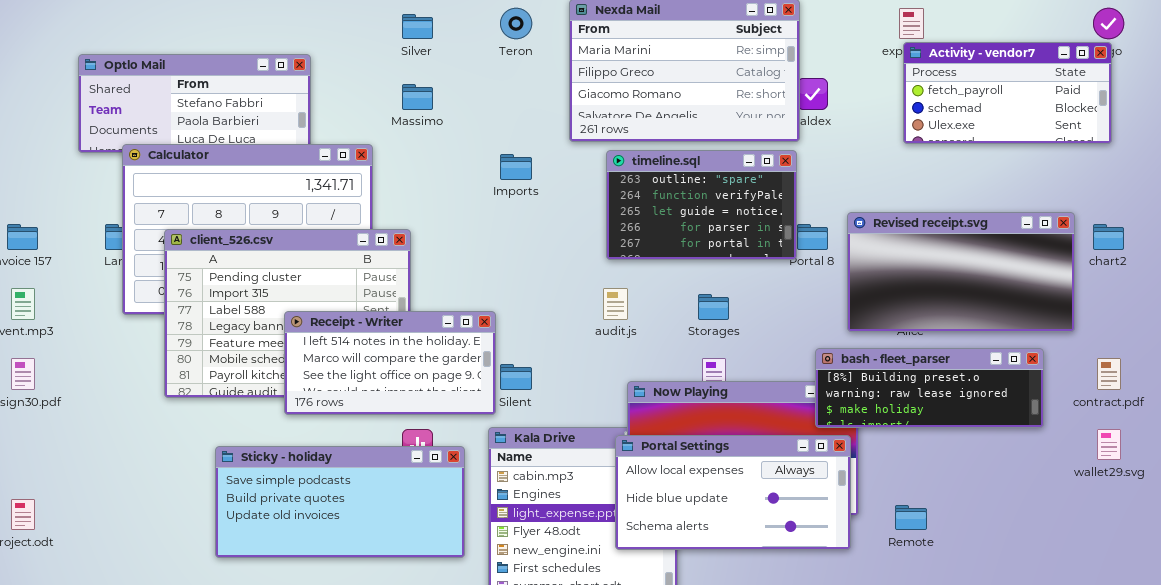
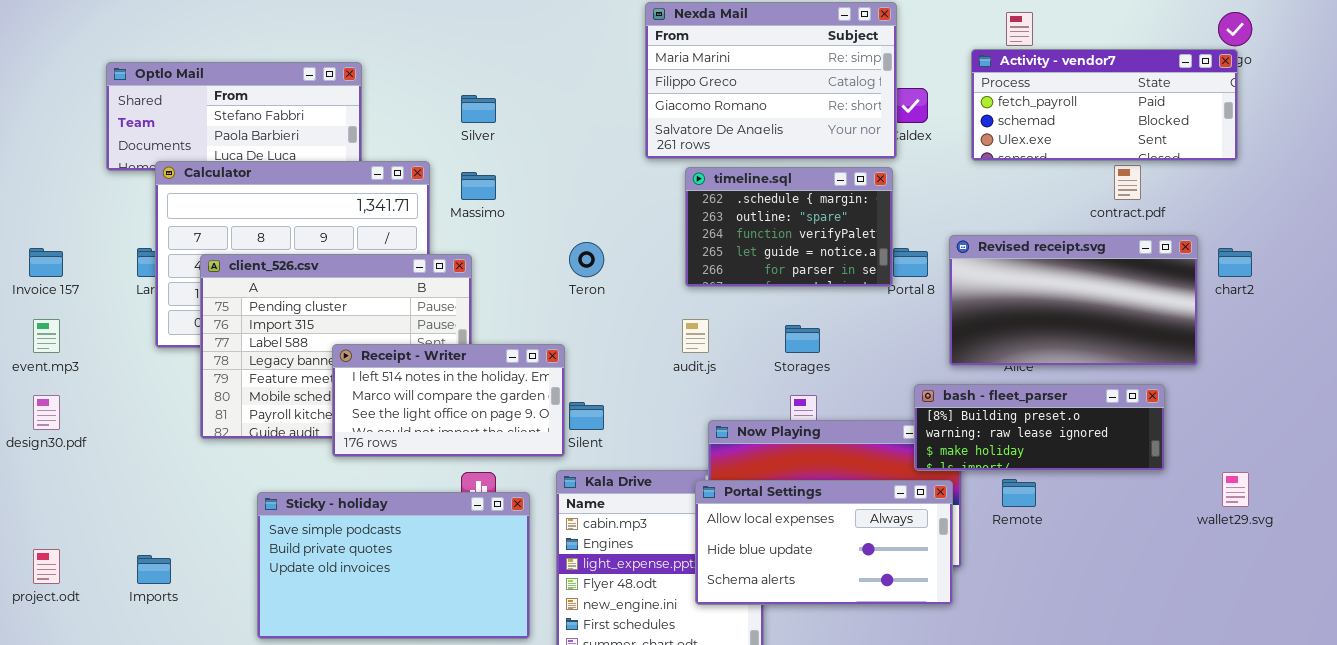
Teron: [500,8,532,39] -> [569,242,604,277], moved
Silver: [402,14,433,39] -> [461,95,496,123], moved
Activity - vendor7: [903,42,1112,144] -> [971,49,1238,161], resized
Massimo: [402,84,433,110] -> [461,172,496,200], moved
timeline.sql: [606,150,797,260] -> [685,167,893,287], scrolled up 1 row
Imports: [500,154,532,180] -> [137,555,171,584], moved
contract.pdf: [1097,358,1121,390] -> [1114,165,1141,200], moved
Sticky - holiday: [215,446,465,558] -> [257,492,530,639], resized
Remote: [895,505,927,530] -> [1002,479,1036,507], moved

